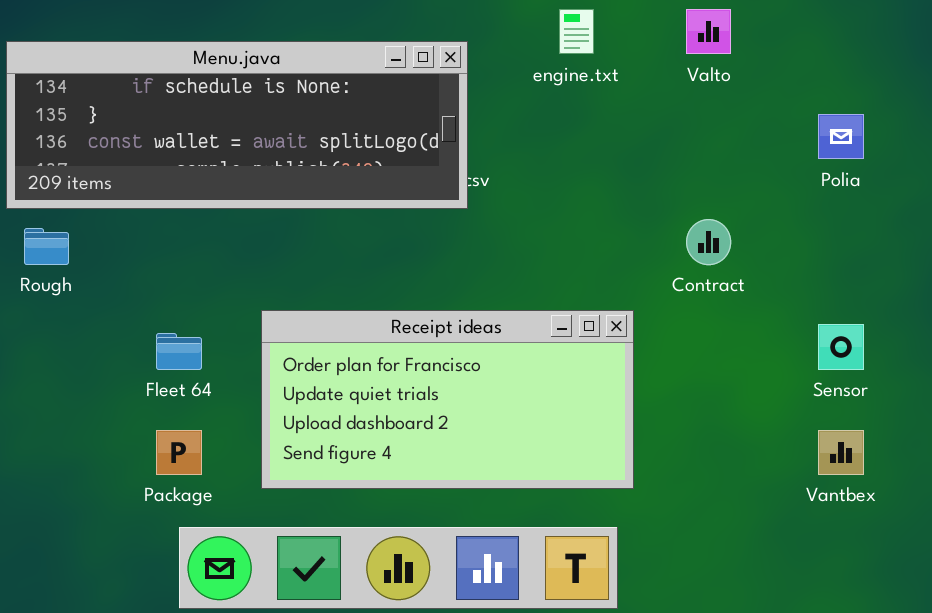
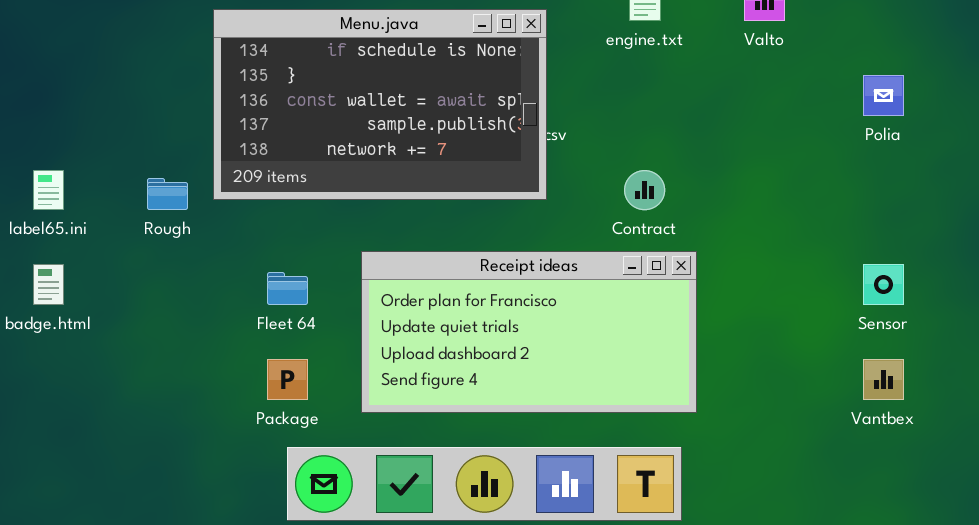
Menu.java: [6,41,468,209] -> [213,9,547,200], resized
Contract: [686,219,731,265] -> [624,170,665,210], moved

